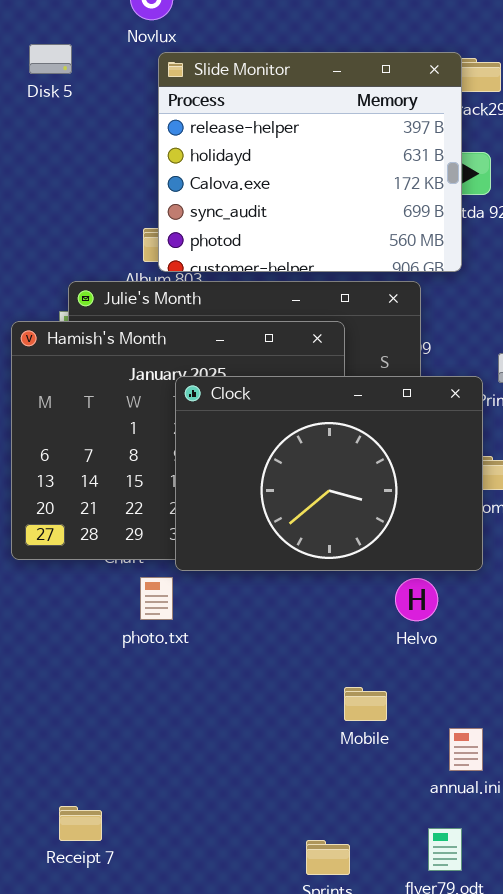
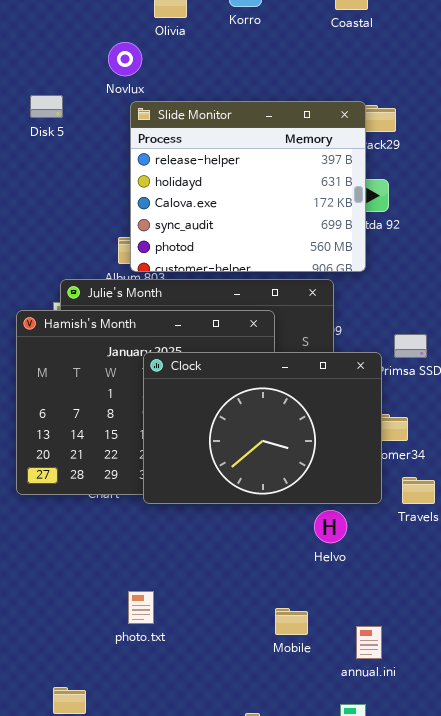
photo.txt: [140,577,173,620] -> [128,591,154,624], moved
Mobile: [344,687,387,721] -> [275,608,308,635], moved

